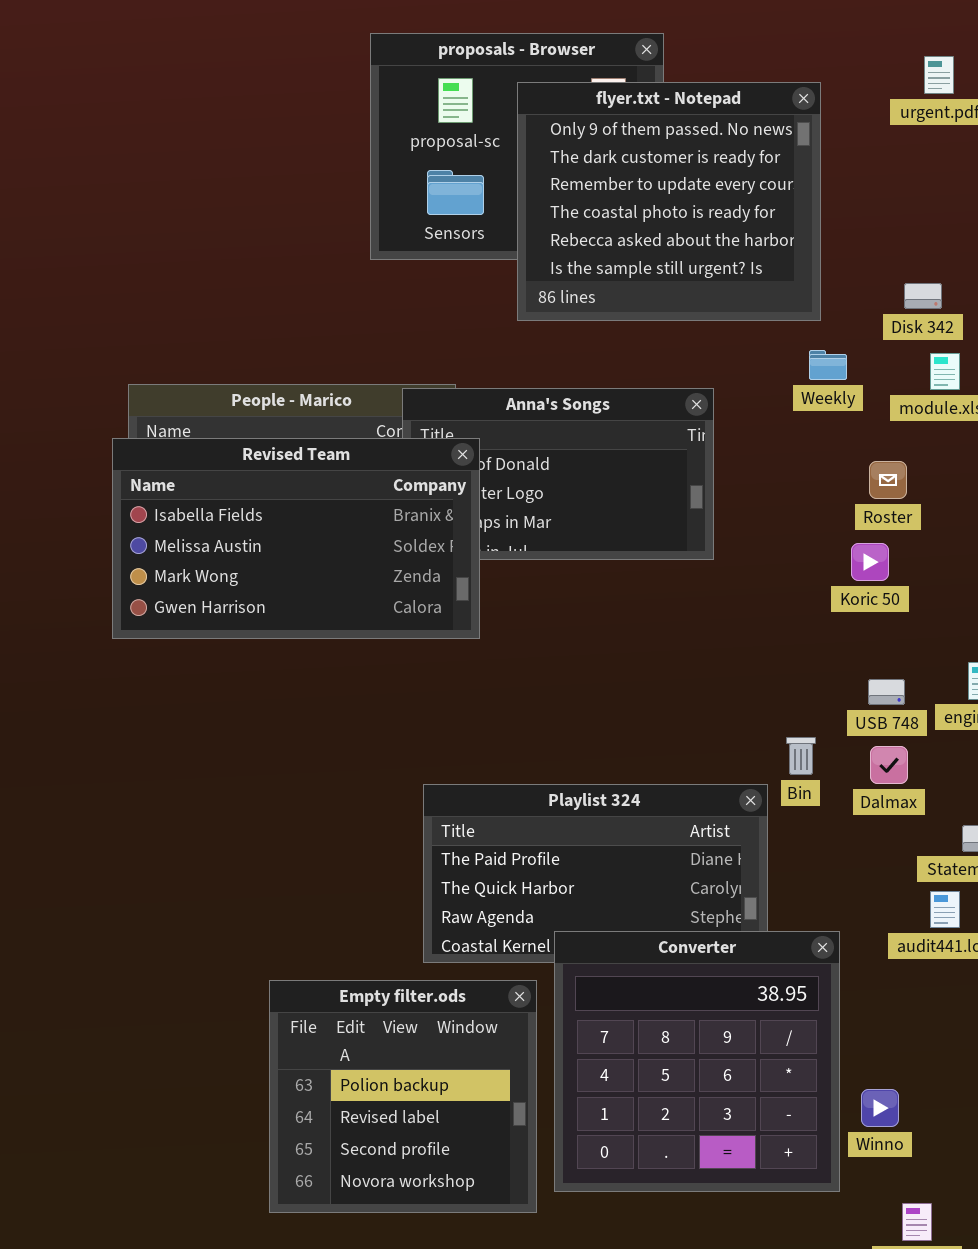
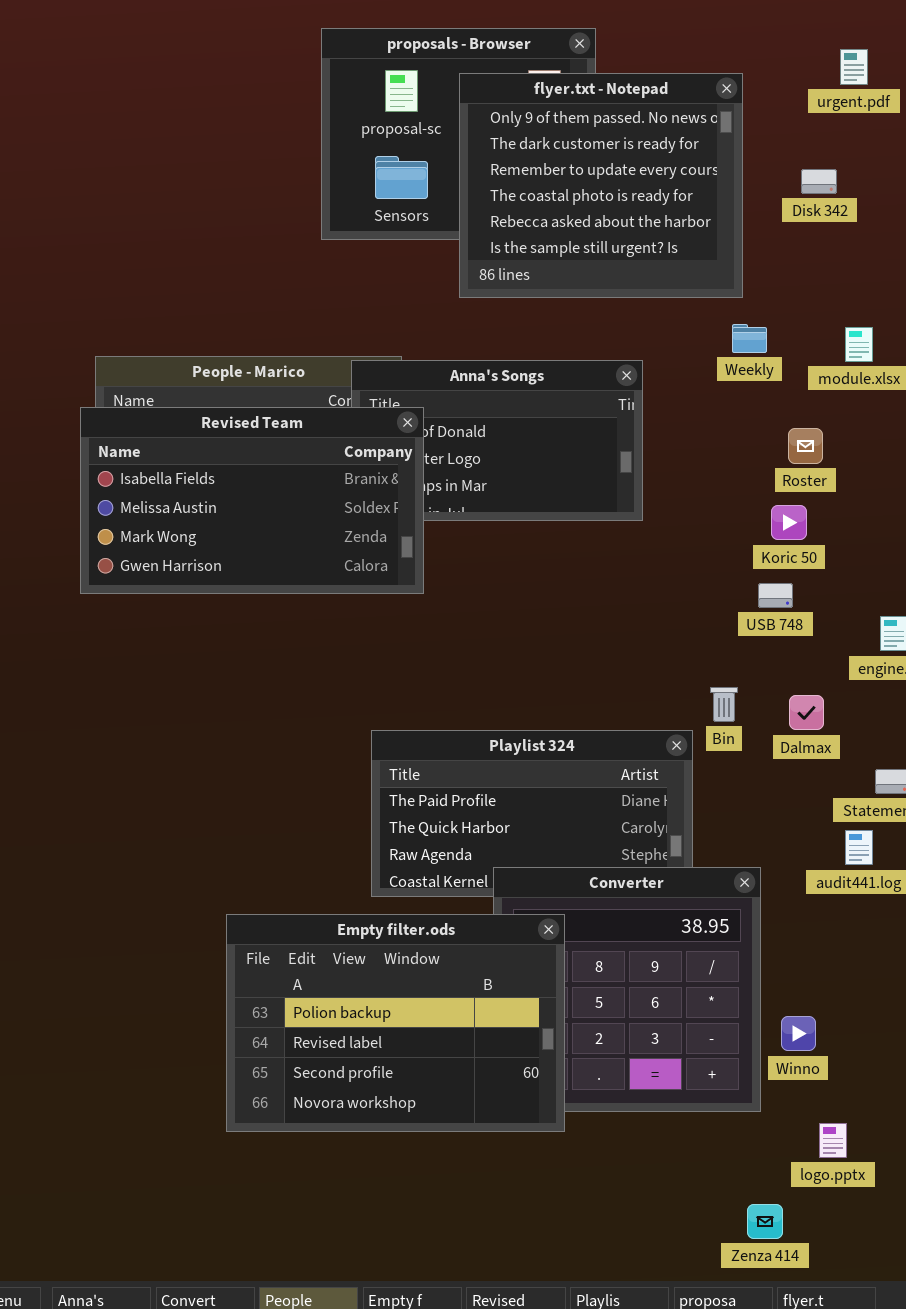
Disk 342: [904,283,942,309] -> [801,169,837,194], moved
USB 748: [868,679,905,705] -> [758,583,793,608], moved
Empty filter.ods: [269,980,537,1213] -> [226,914,565,1132], resized

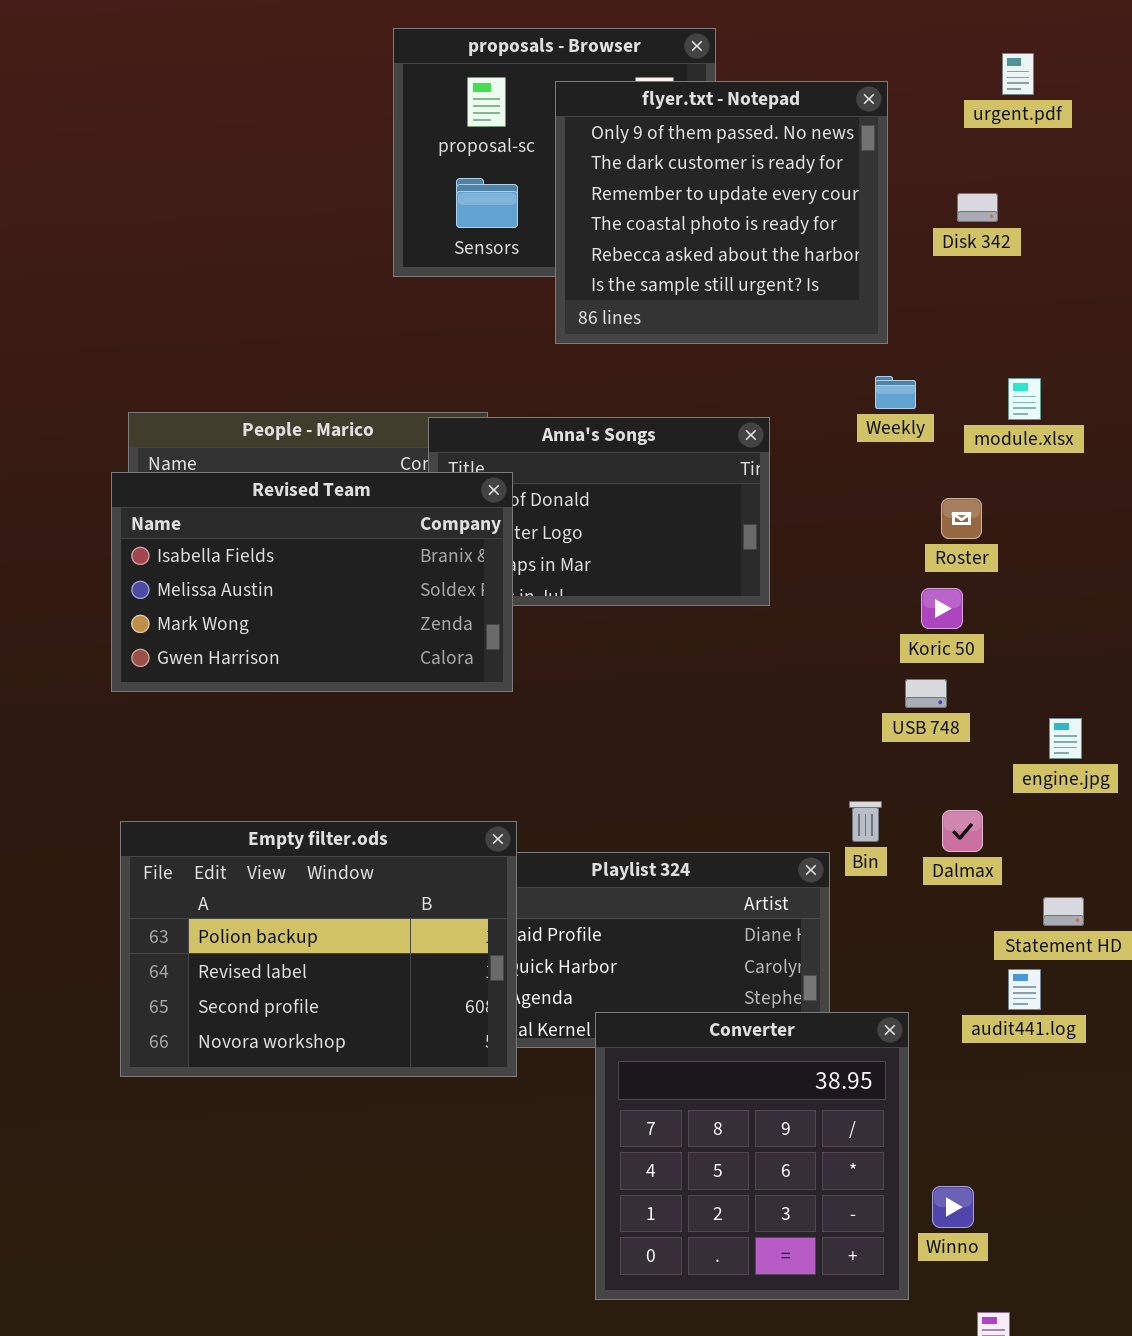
Empty filter.ods: [226,914,565,1132] -> [120,821,517,1077], moved

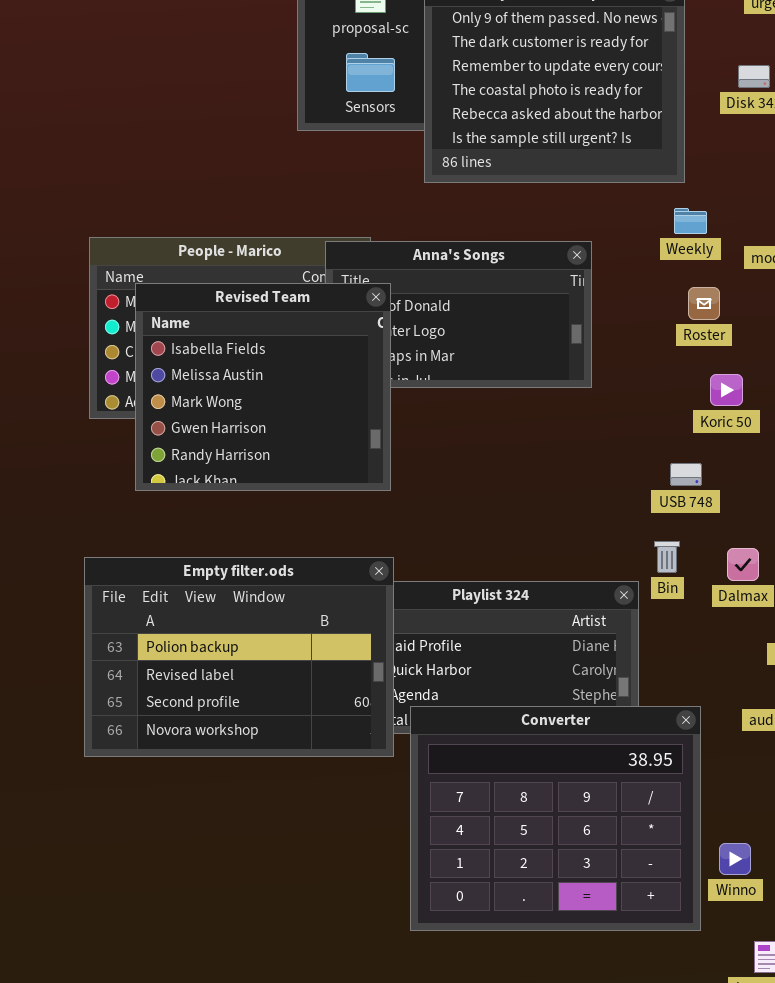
Revised Team: [111,472,513,692] -> [135,283,391,491], resized
Roster: [941,498,982,539] -> [688,287,720,320], moved
USB 748: [905,679,947,708] -> [670,463,702,486], moved
Converter: [595,1012,909,1300] -> [410,706,701,931], resized

